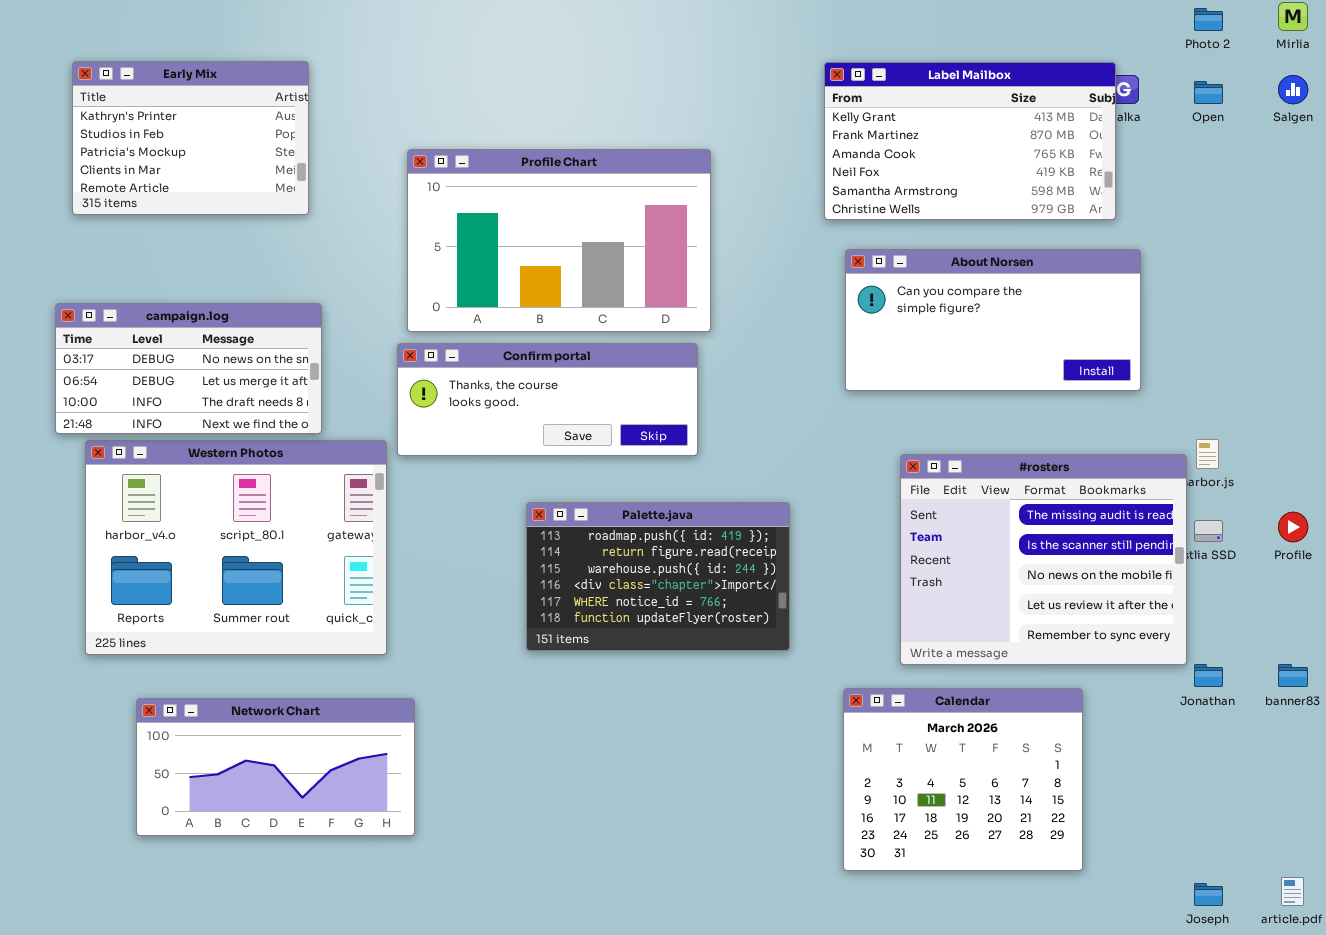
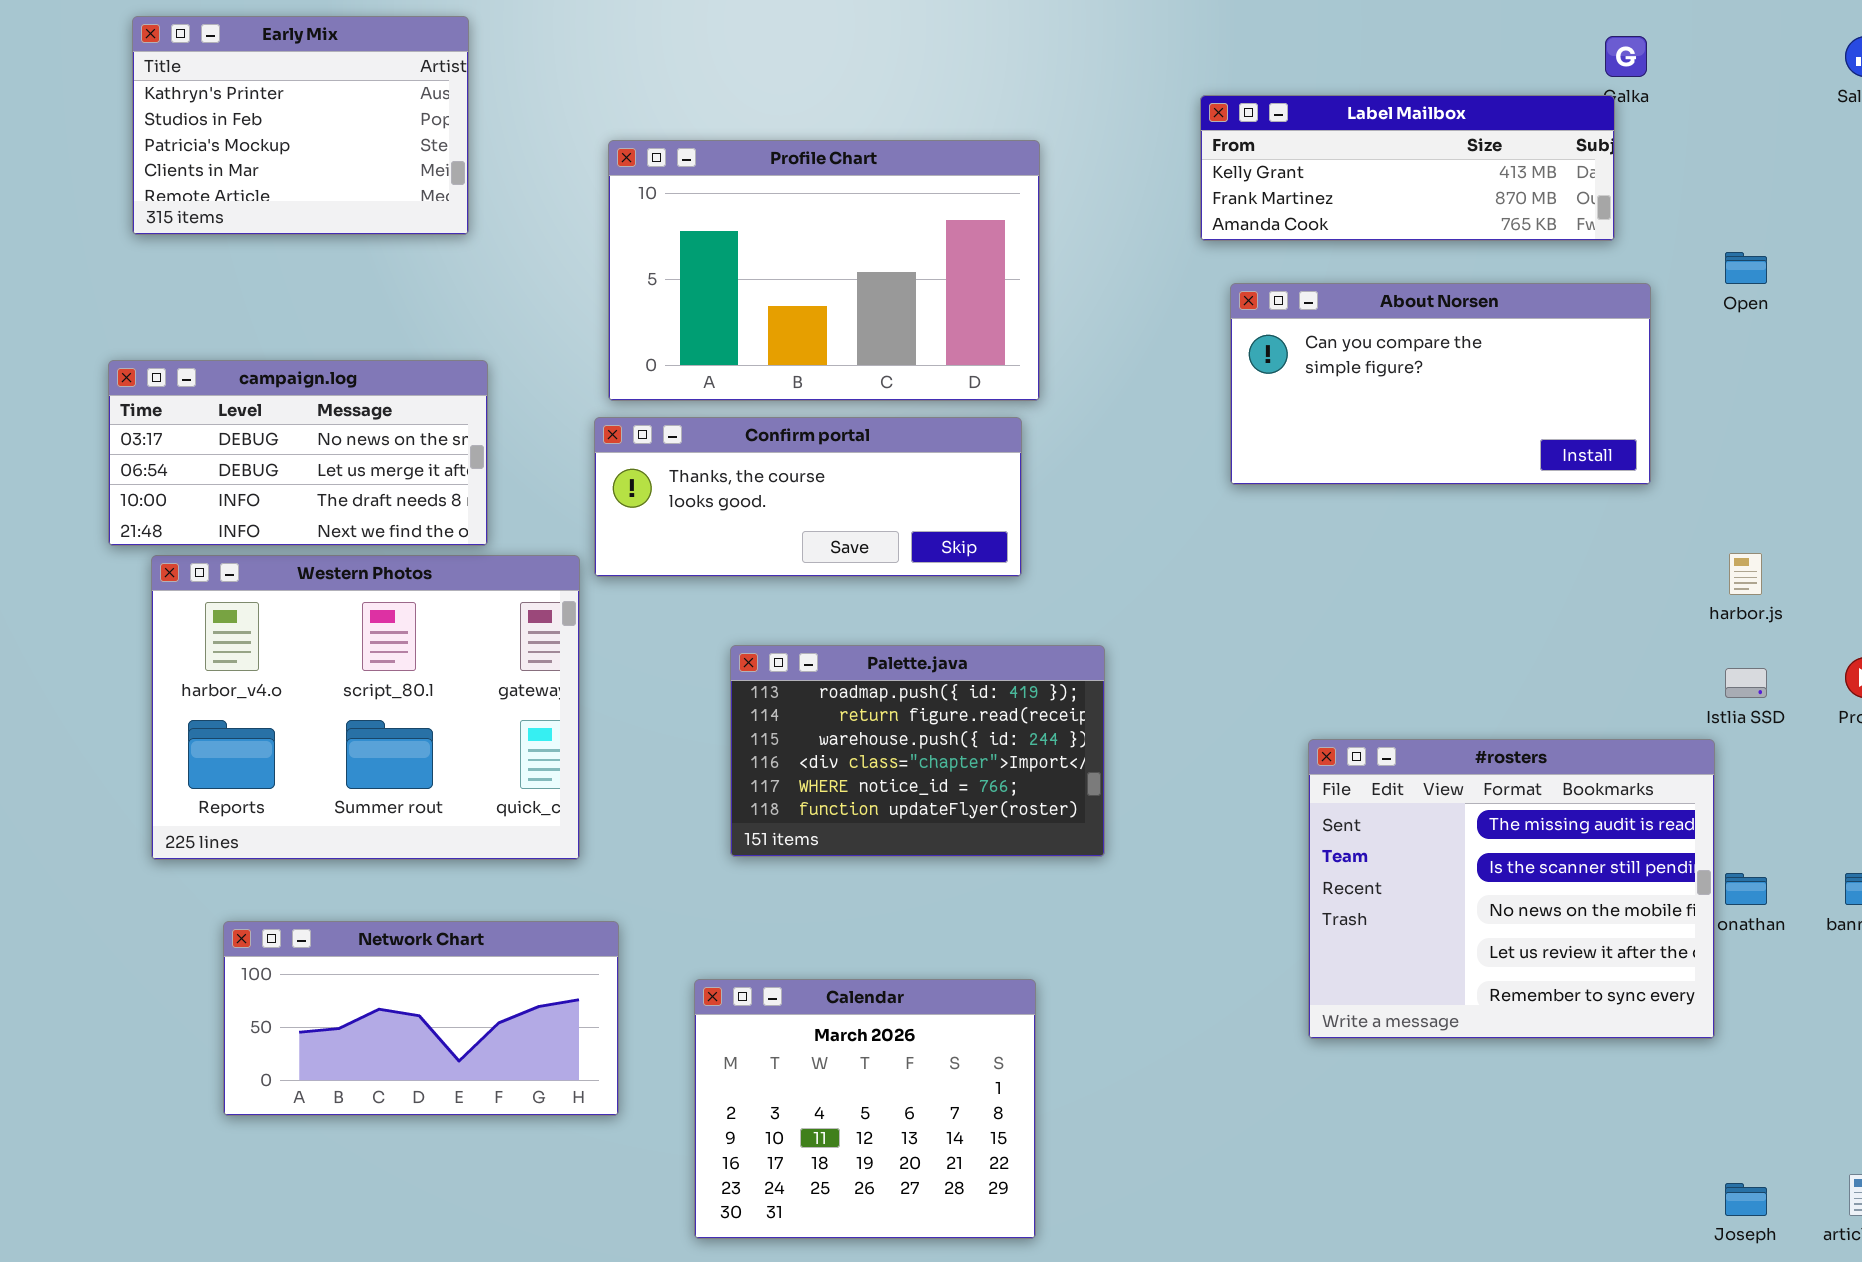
Label Mailbox: [824,62,1116,220] -> [1200,95,1615,241], resized
Open: [1194,81,1223,104] -> [1725,252,1767,284], moved
#rosters: [900,454,1187,665] -> [1308,739,1715,1039], moved
Palette.java: [526,502,790,651] -> [730,645,1105,857], moved
Calendar: [843,688,1083,871] -> [694,979,1036,1239], moved

